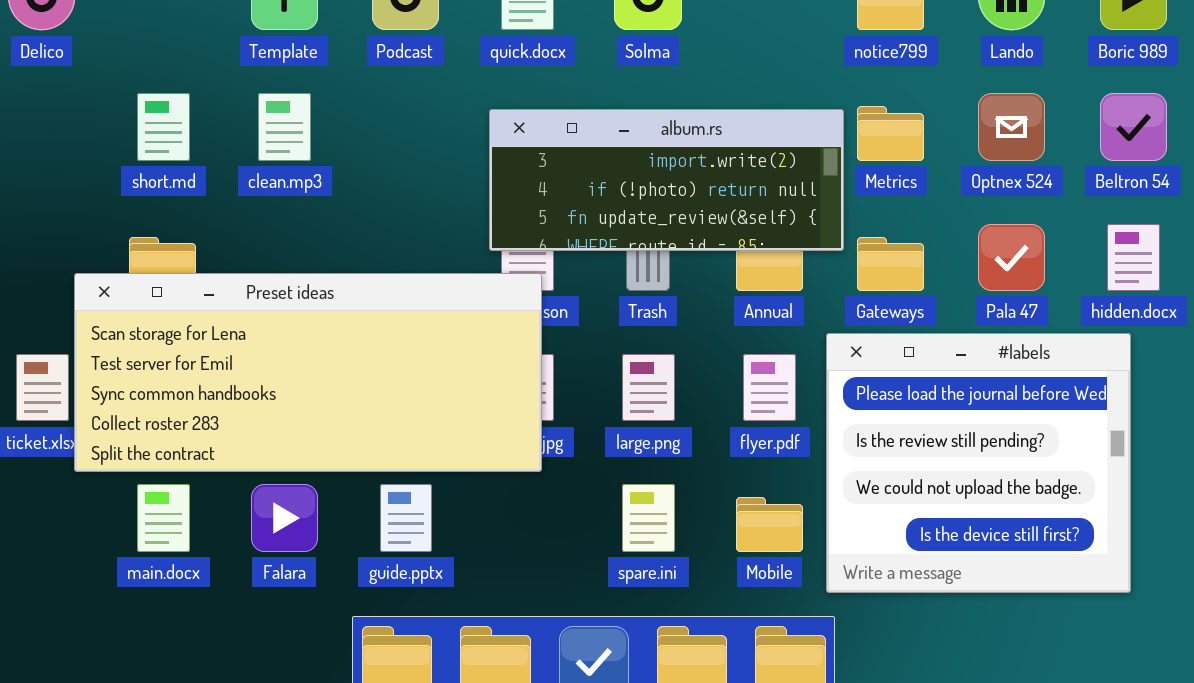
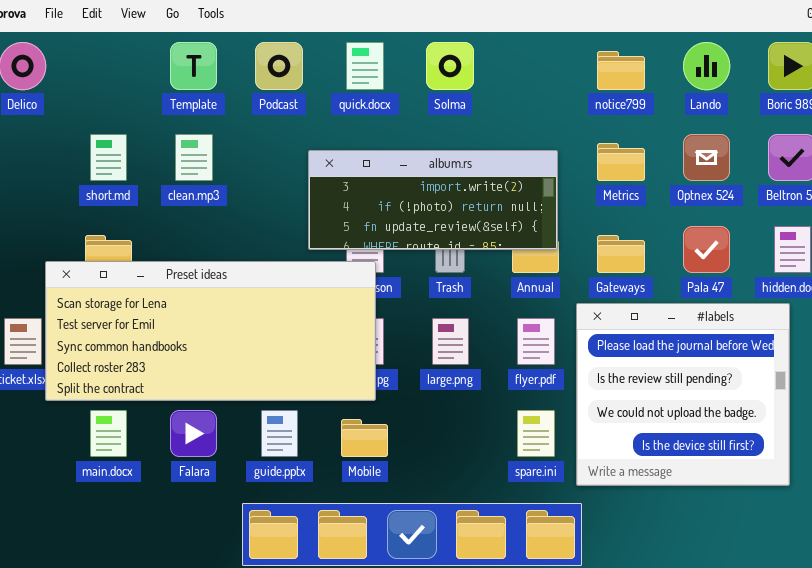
album.rs: [489,109,844,251] -> [308,150,558,250], moved
spare.ini: [622,484,675,552] -> [517,410,555,457], moved
Mobile: [736,497,803,552] -> [341,419,388,457], moved

